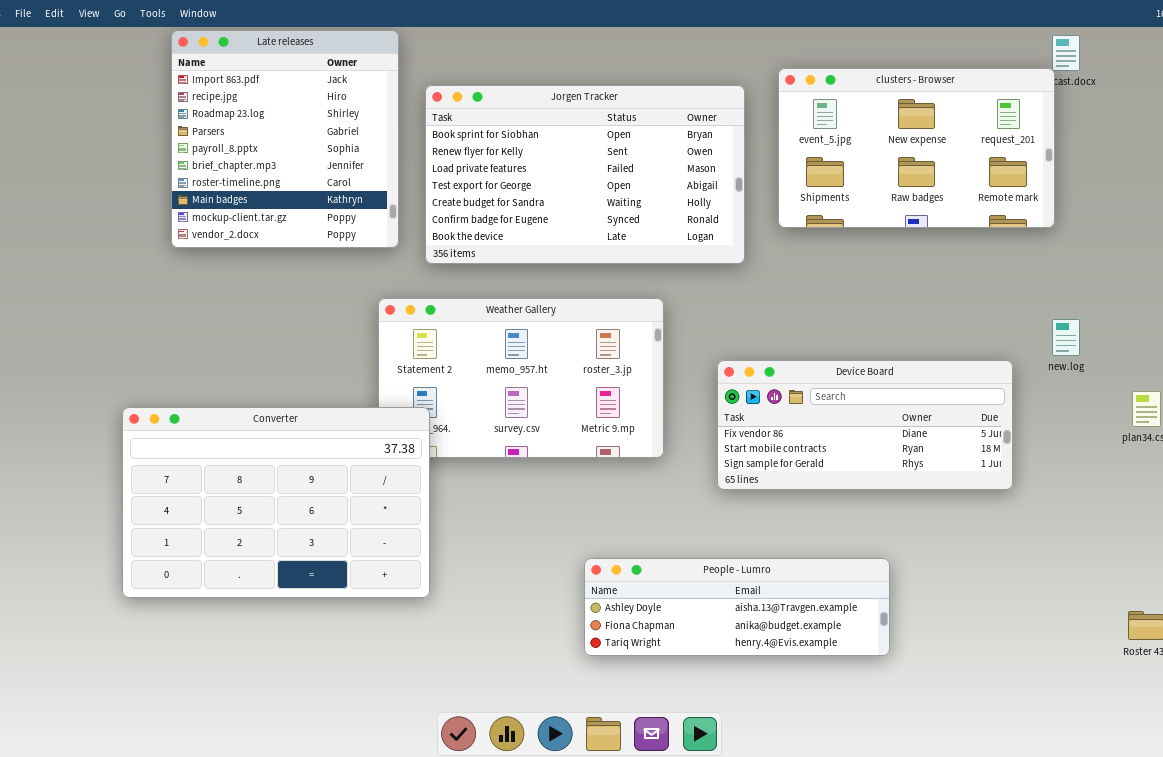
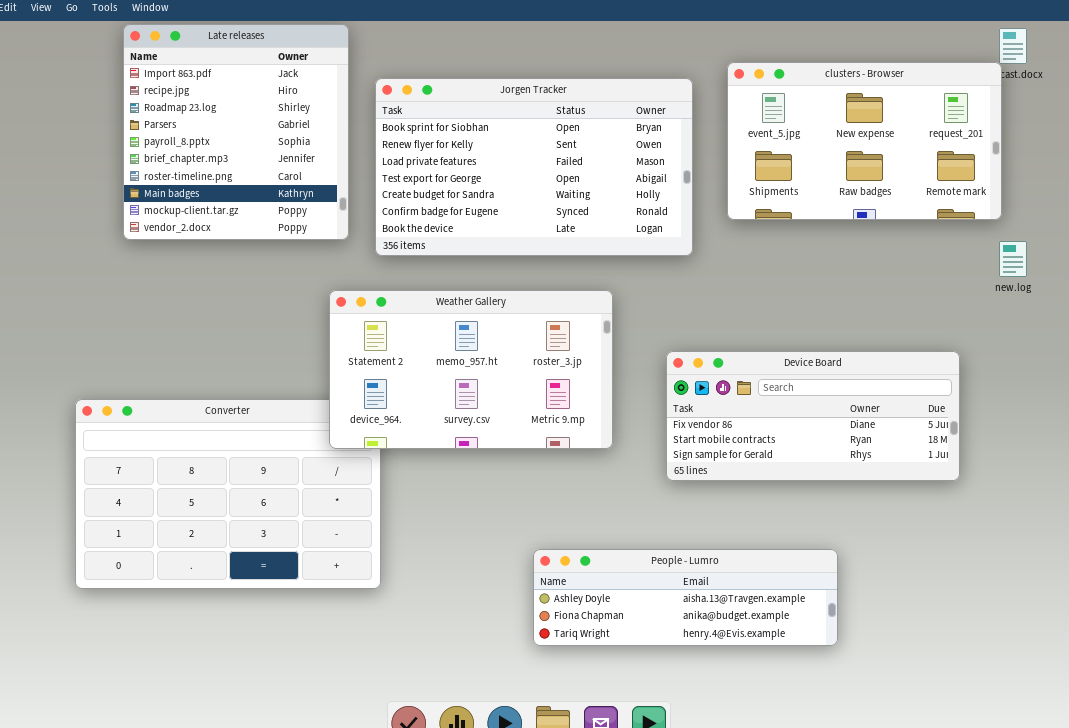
Weather Gallery: [378,298,664,458] -> [329,290,613,449], raised
new.log: [1052,319,1080,356] -> [999,241,1027,277], moved

